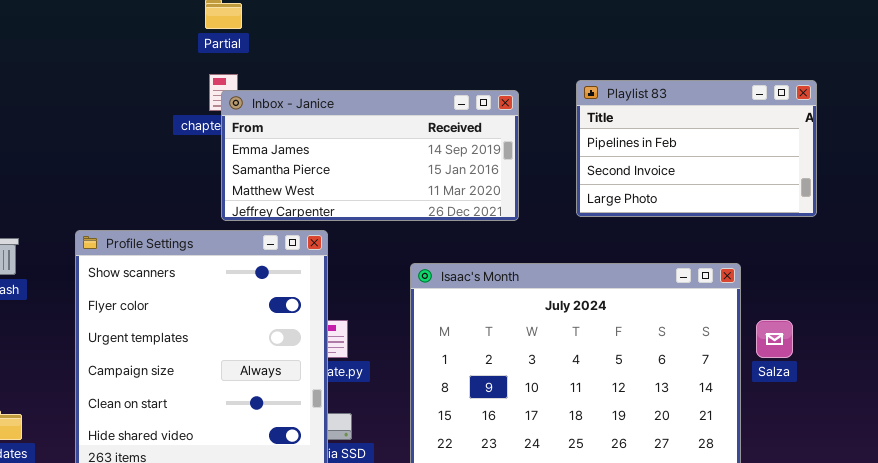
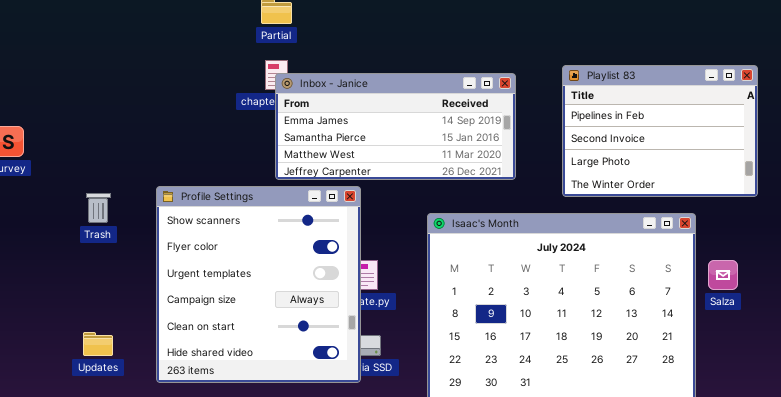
Playlist 83: [576,80,817,217] -> [562,65,758,197], resized

